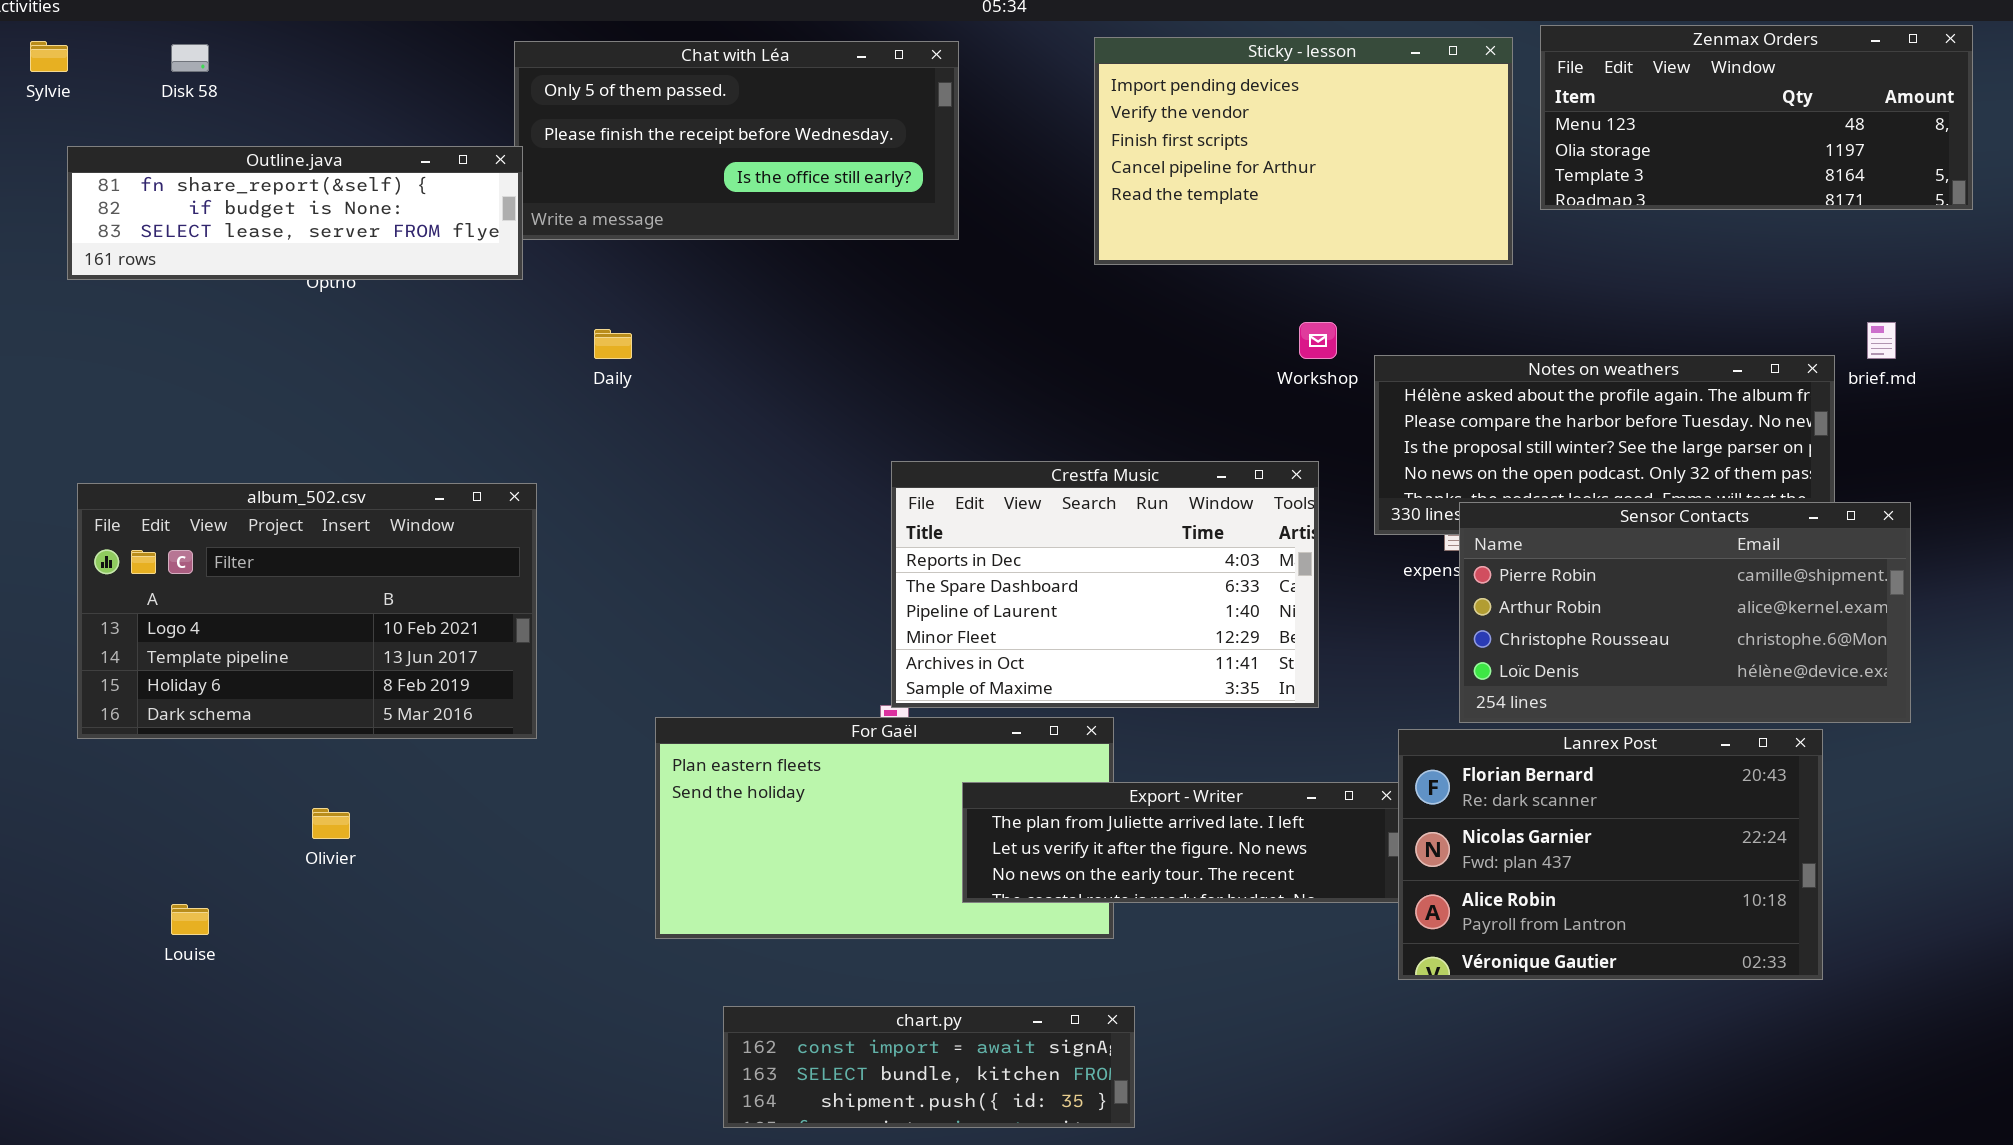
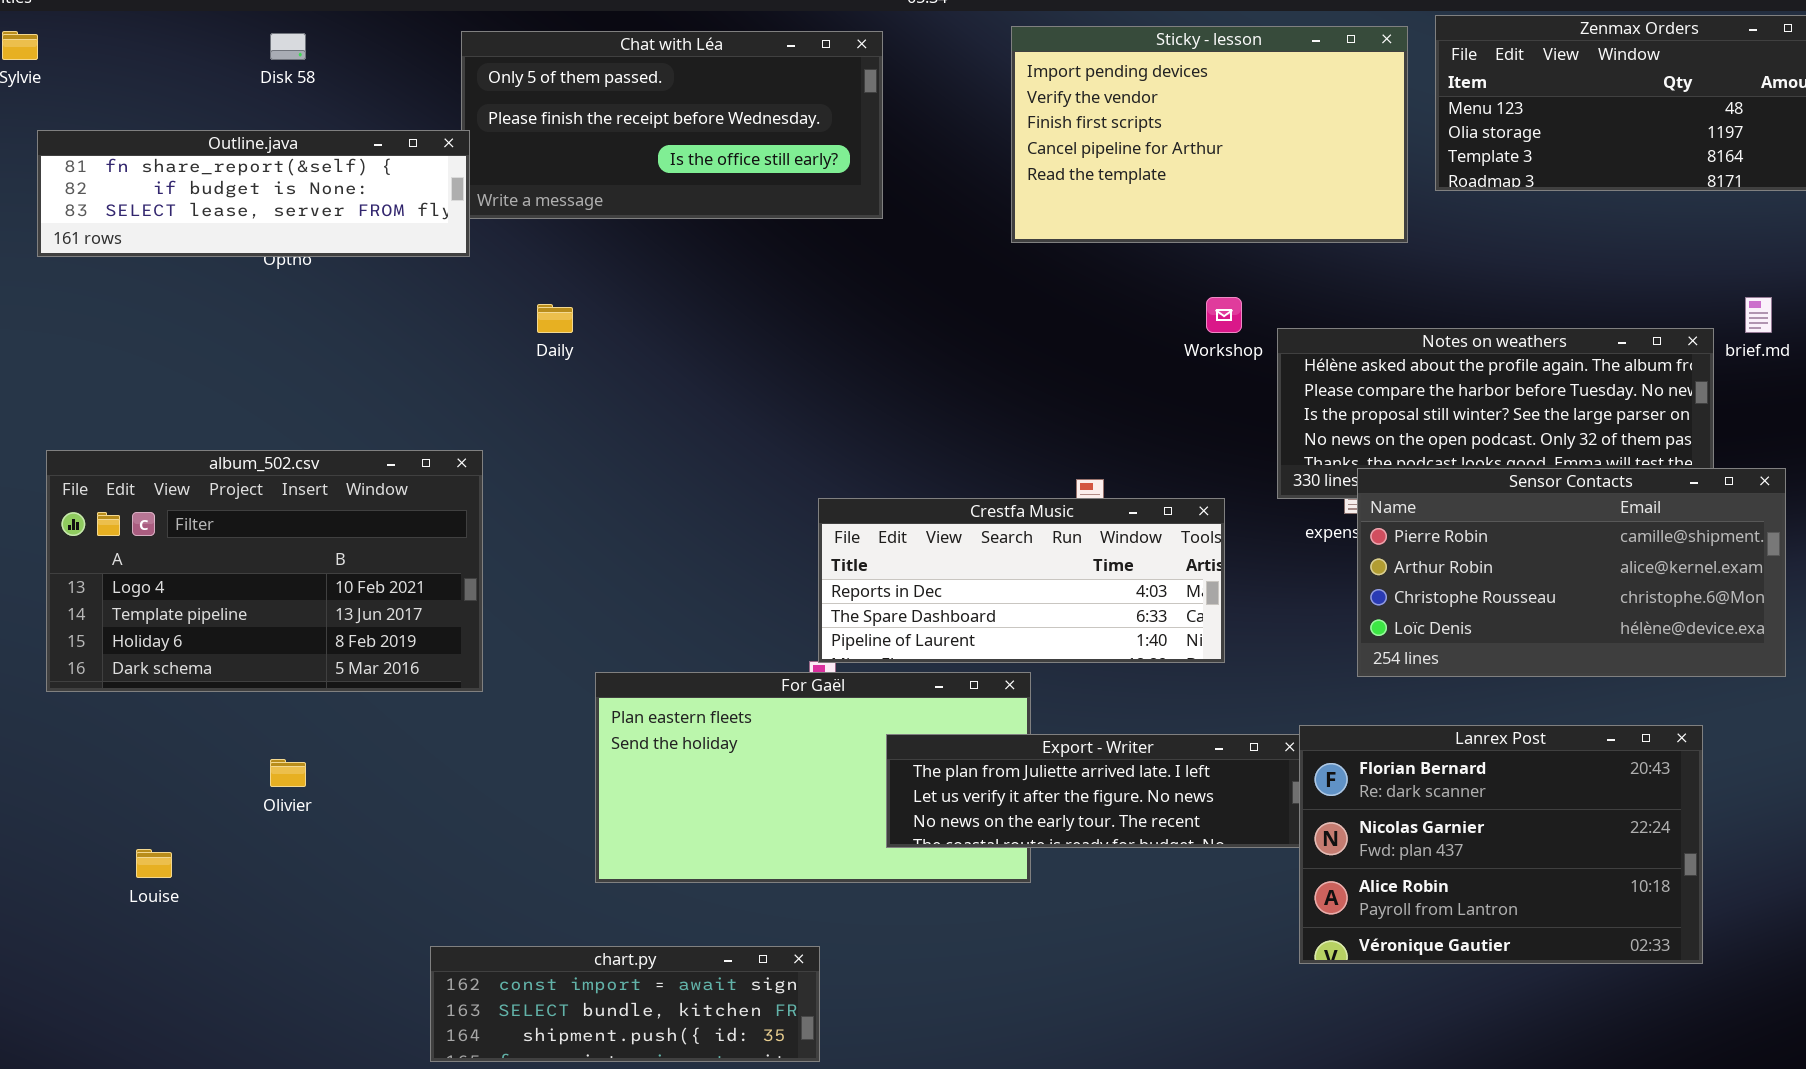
Disk 58: [171,44,209,72] -> [270,33,306,60], moved
Crestfa Music: [891,461,1319,708] -> [818,498,1225,663], resized
Lanrex Post: [1398,729,1823,980] -> [1299,725,1703,964], moved
chart.py: [723,1006,1135,1128] -> [430,946,820,1062], moved

